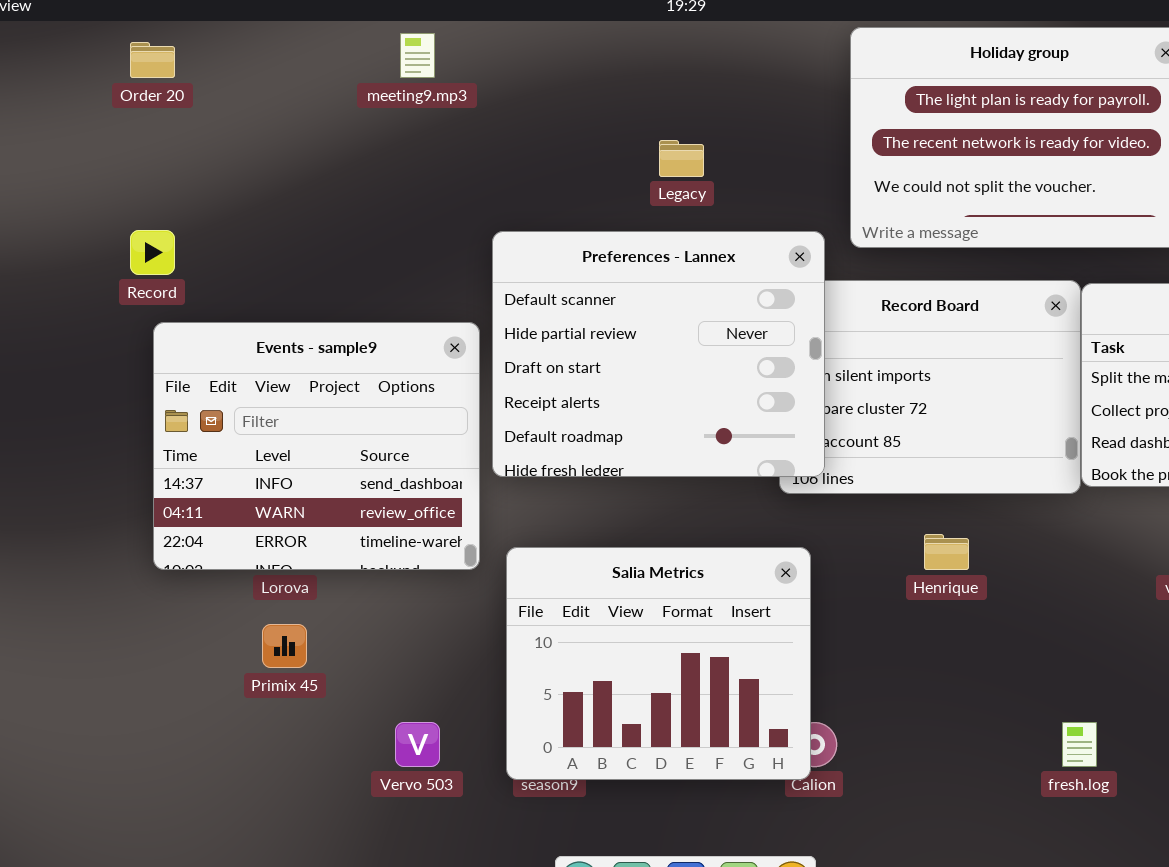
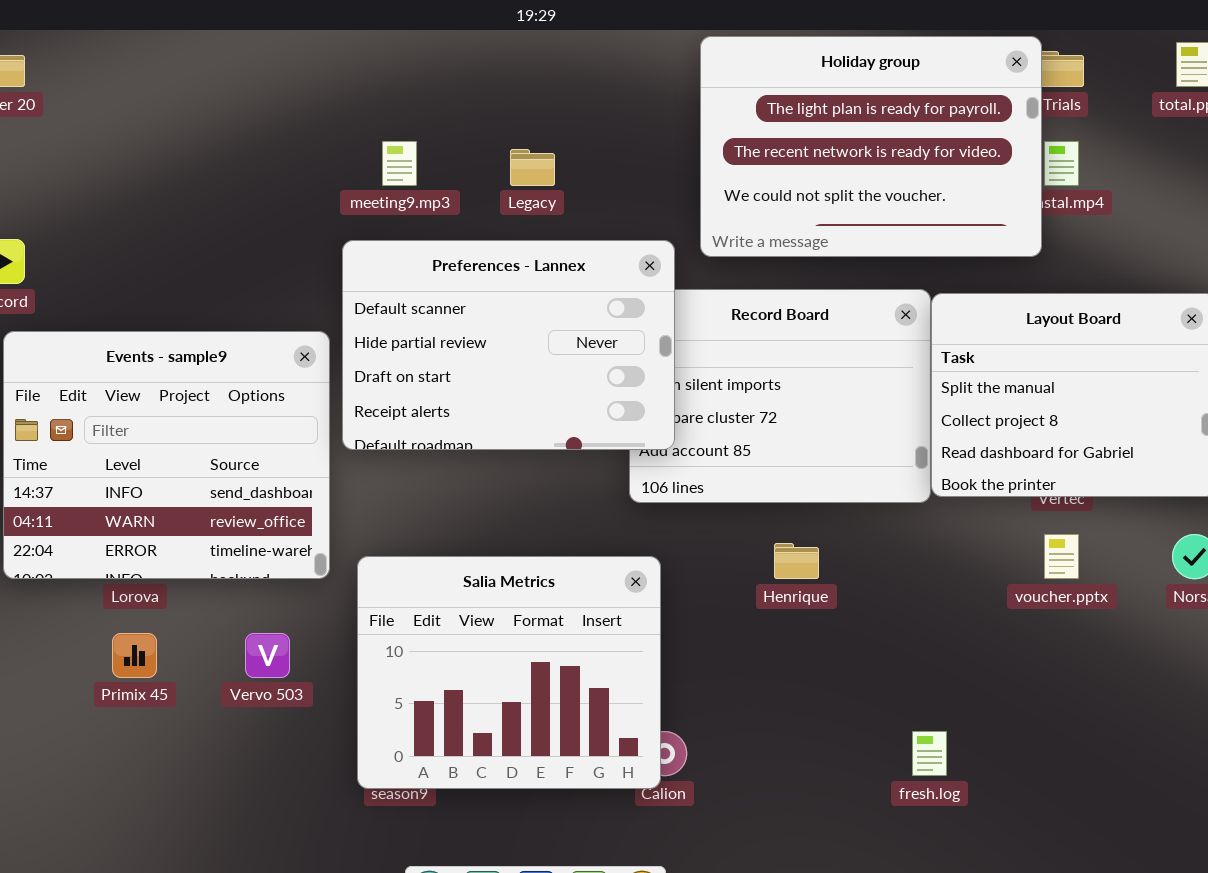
meeting9.mp3: [400,33,435,78] -> [382,141,417,186], moved
Preferences - Lannex: [492,231,825,477] -> [342,240,675,450], resized
Vervo 503: [395,722,440,767] -> [245,633,290,678], moved

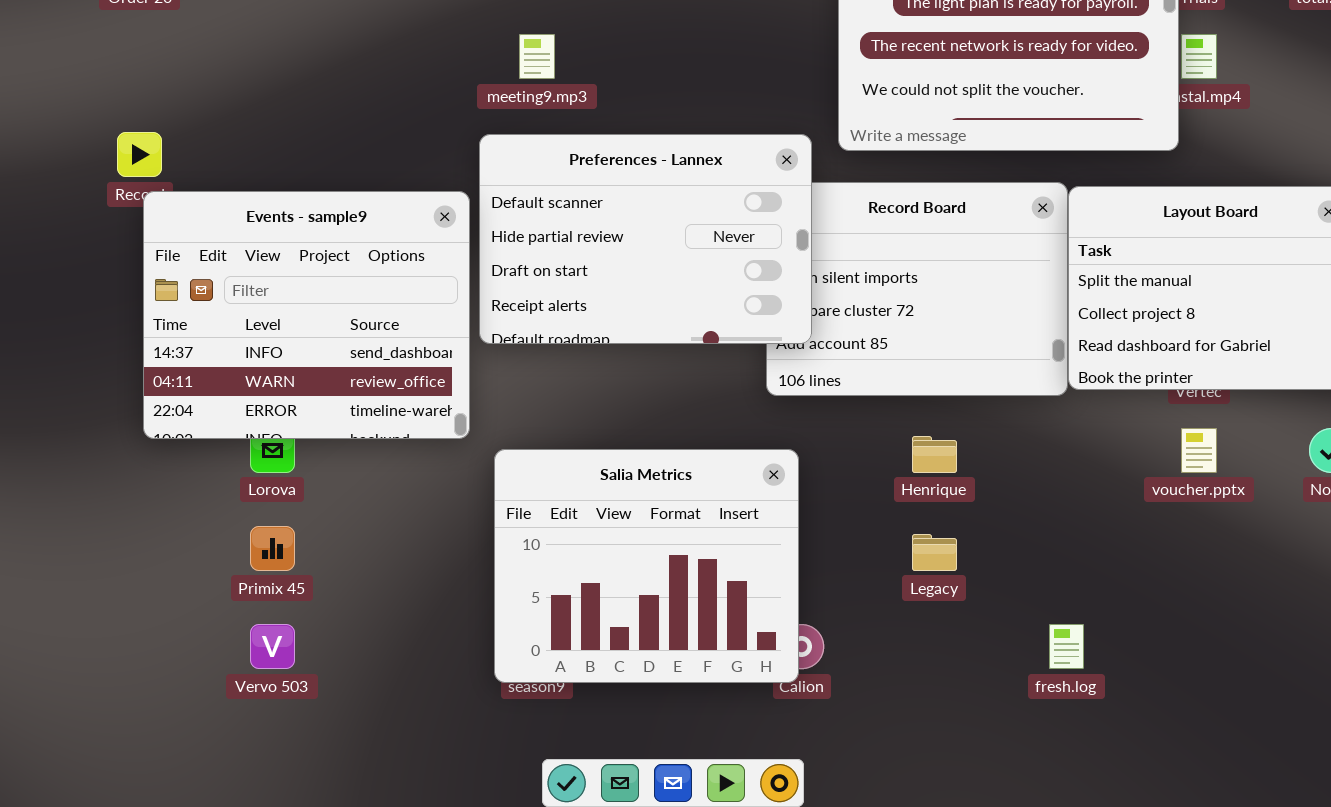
Legacy: [510,149,555,186] -> [912,534,957,571], moved
Events - sample9: [3,331,330,579] -> [143,191,470,439], moved
Vervo 503: [245,633,290,678] -> [250,624,295,669], moved

